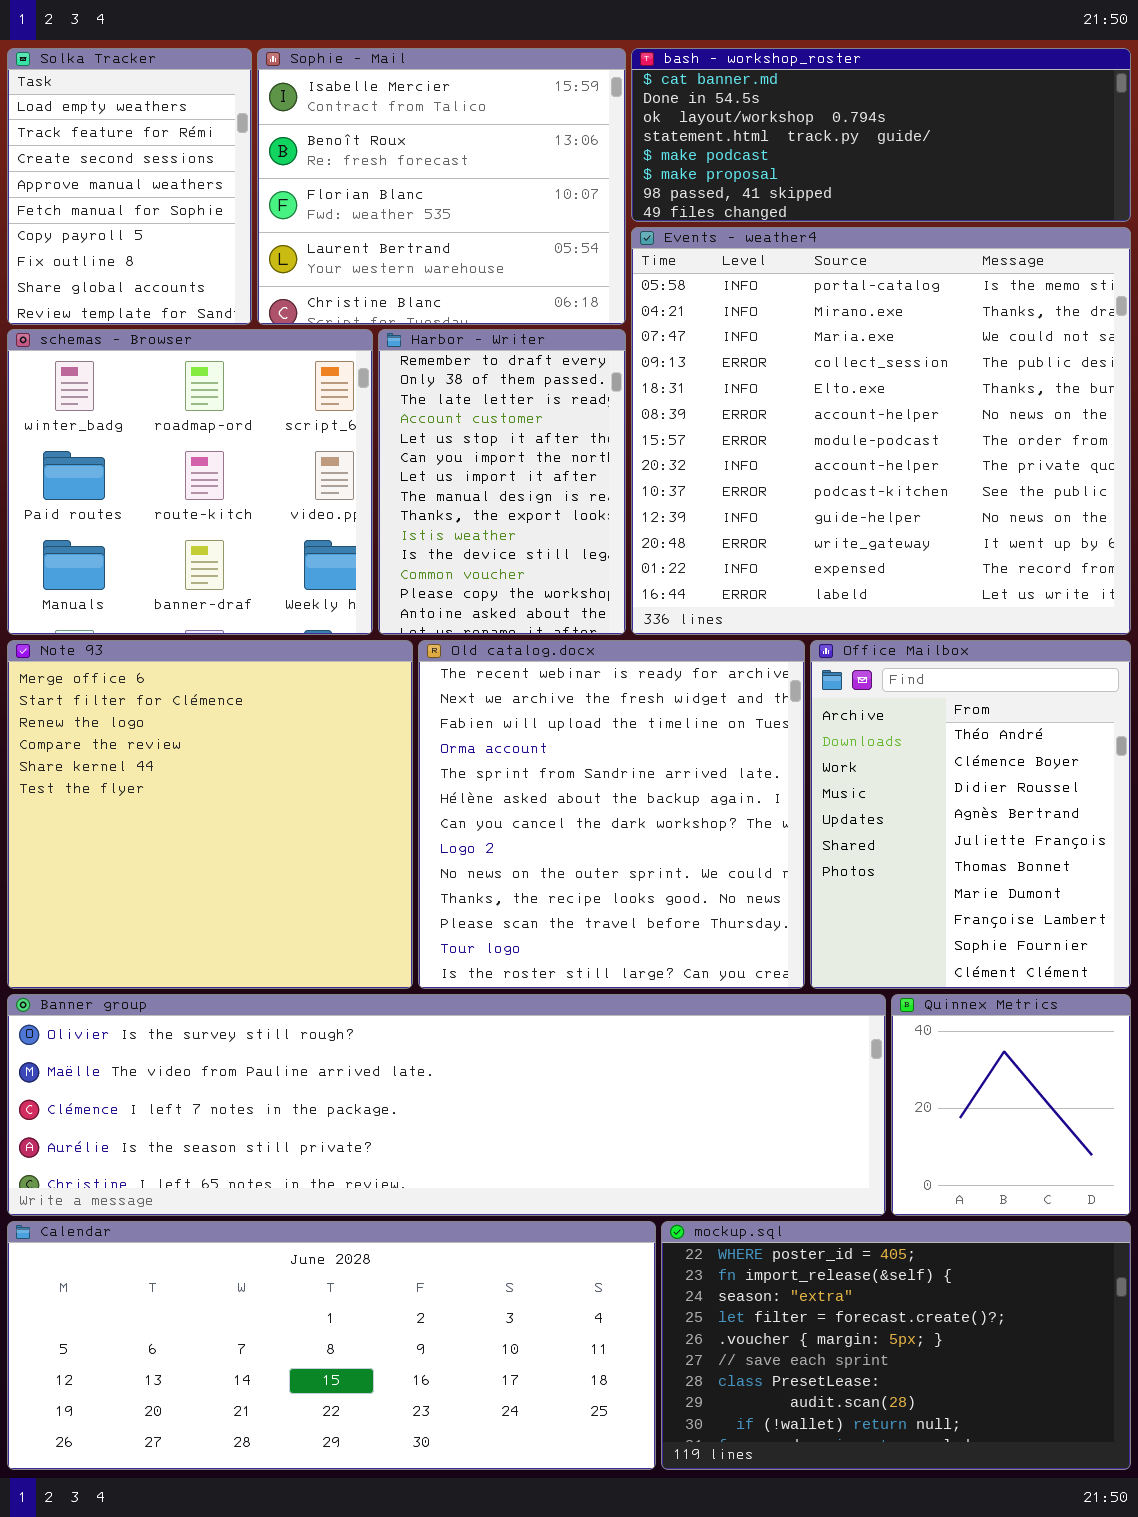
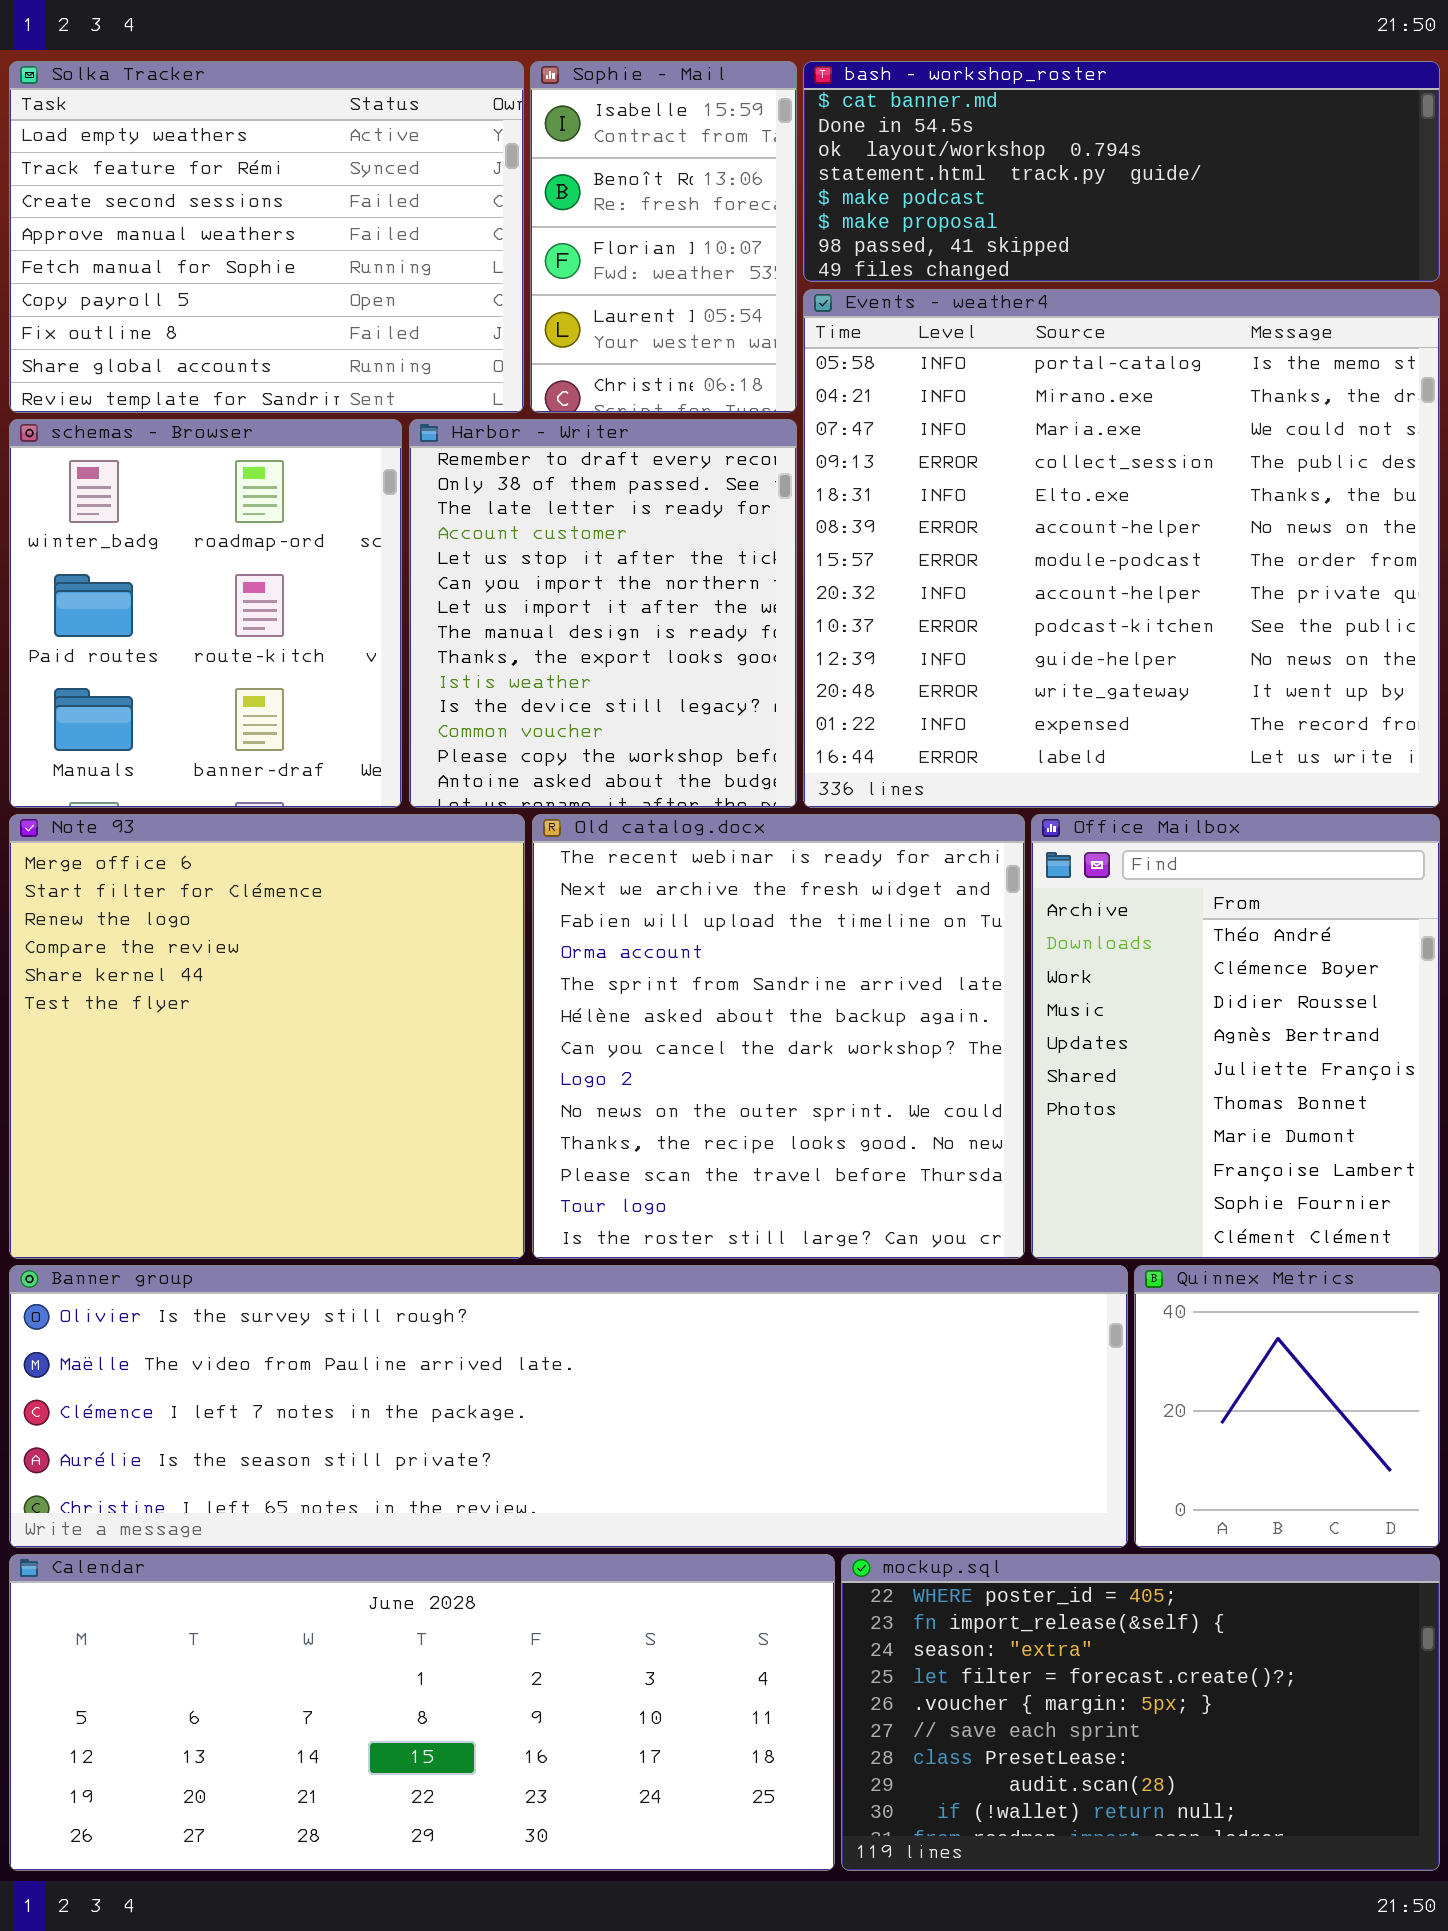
Solka Tracker: [7,48,252,325] -> [9,61,524,413], resized
Sophie - Mail: [257,48,626,325] -> [530,61,797,413], resized
schemas - Browser: [7,329,373,635] -> [9,419,402,808], resized
Harbor - Writer: [378,329,626,635] -> [409,419,797,808], resized

